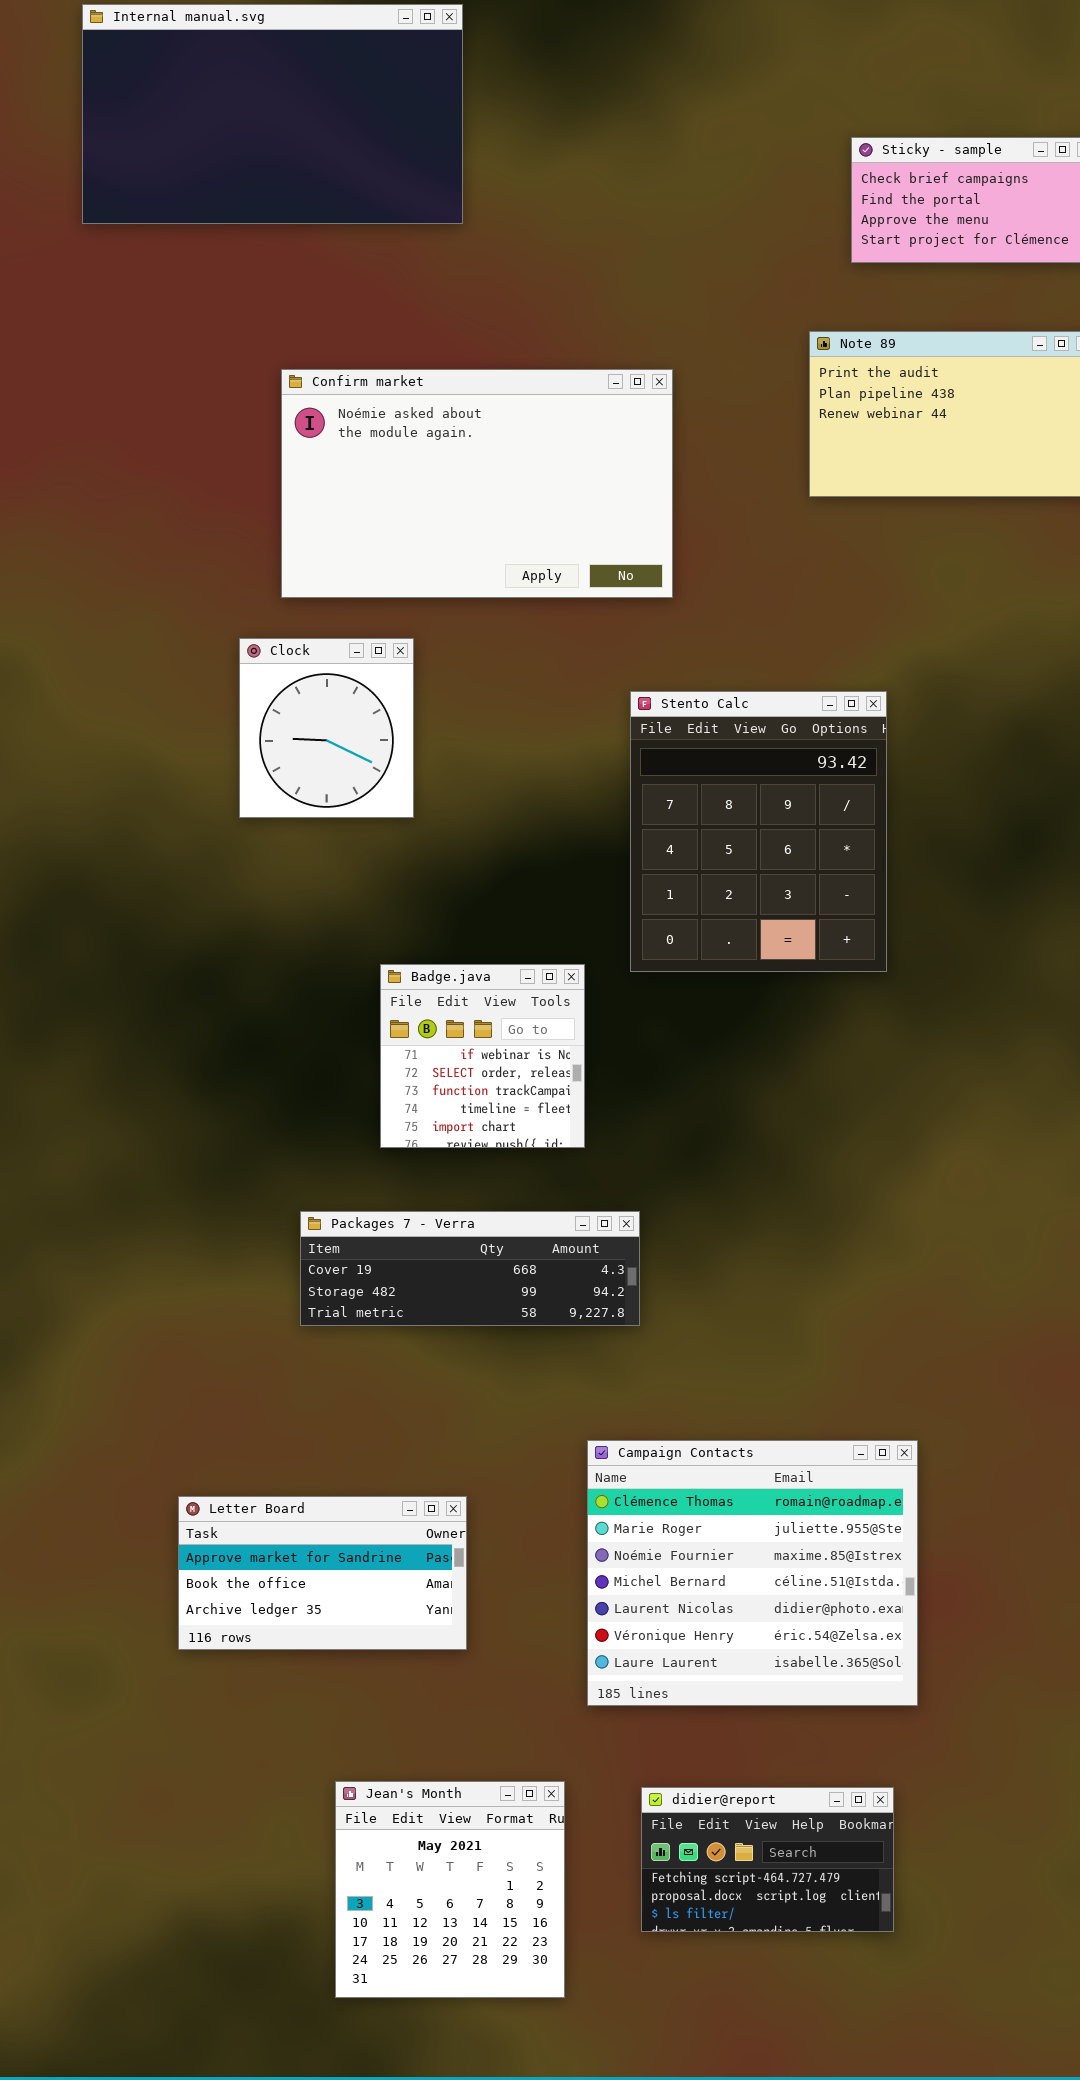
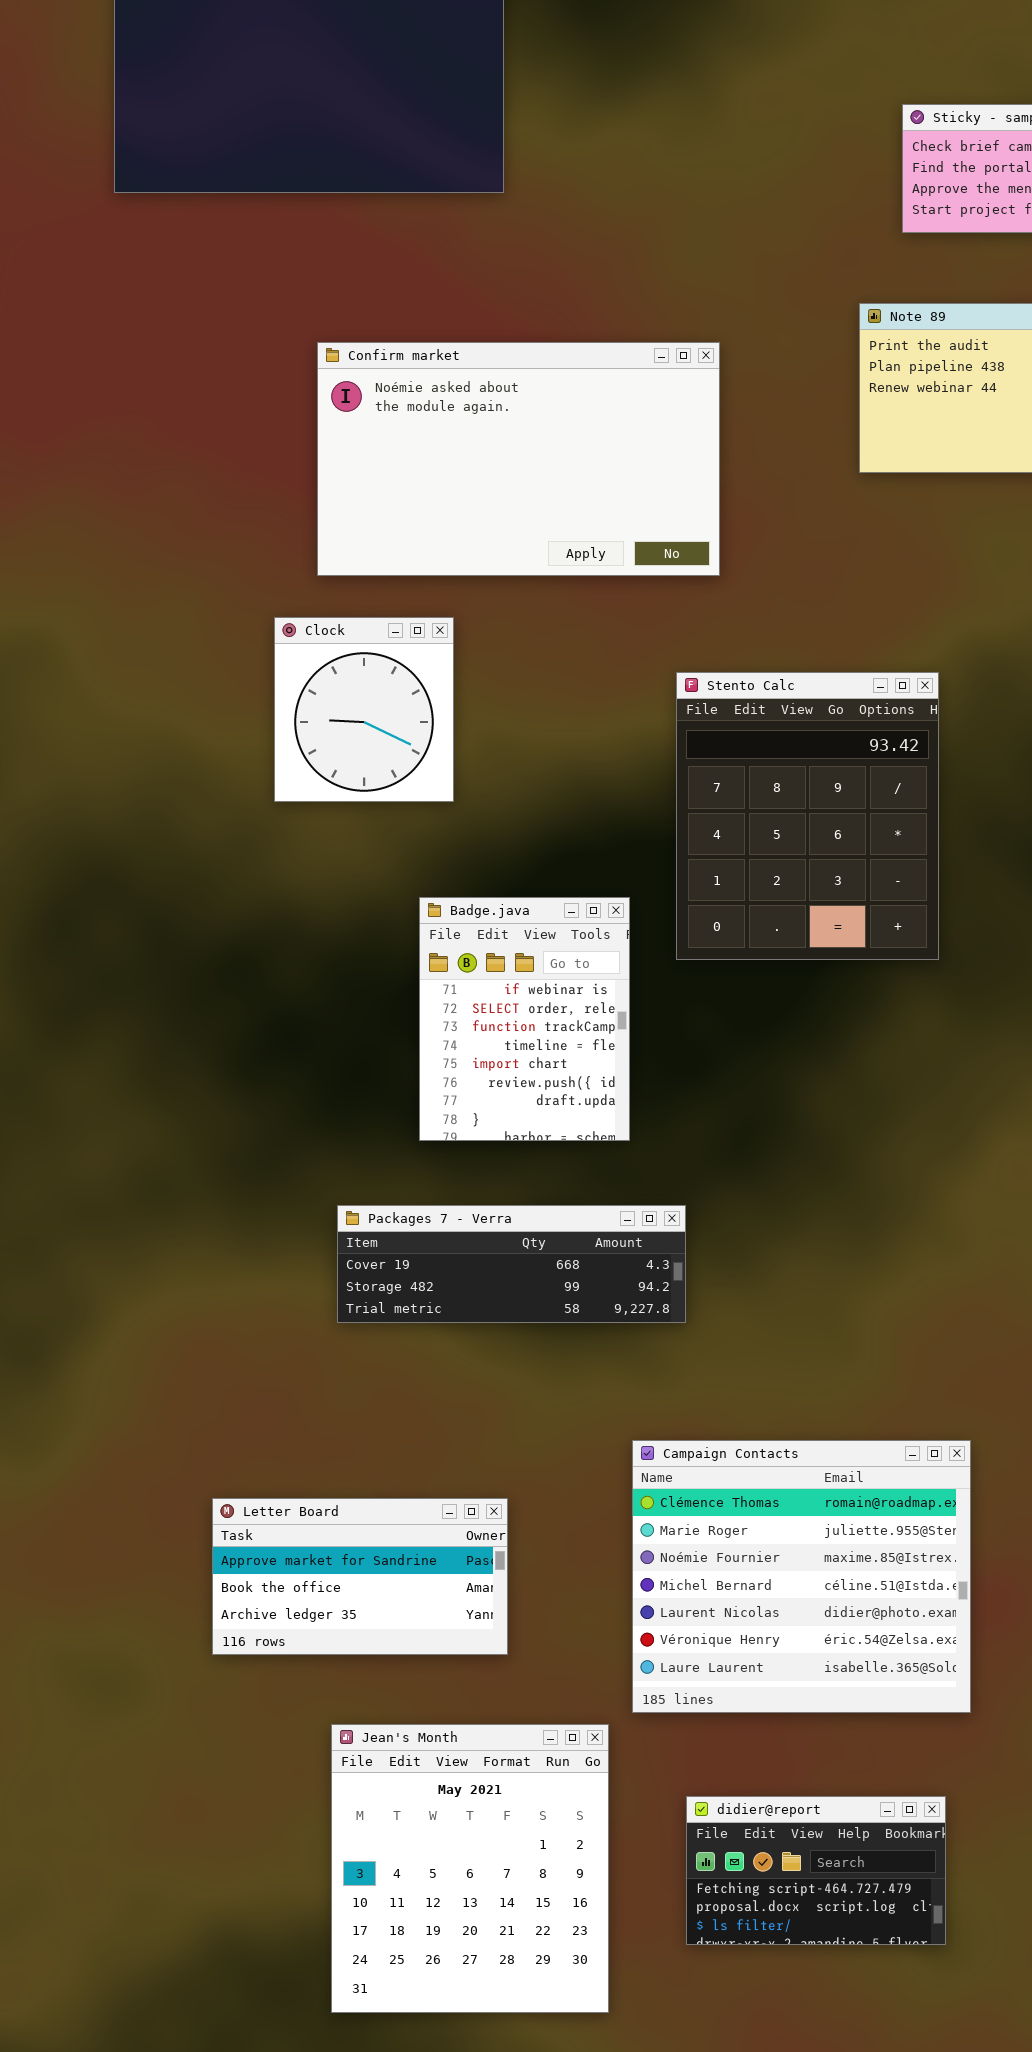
Badge.java: [380,964,585,1148] -> [419,897,630,1141], resized
Jean's Month: [335,1781,565,1998] -> [331,1724,609,2013], resized

